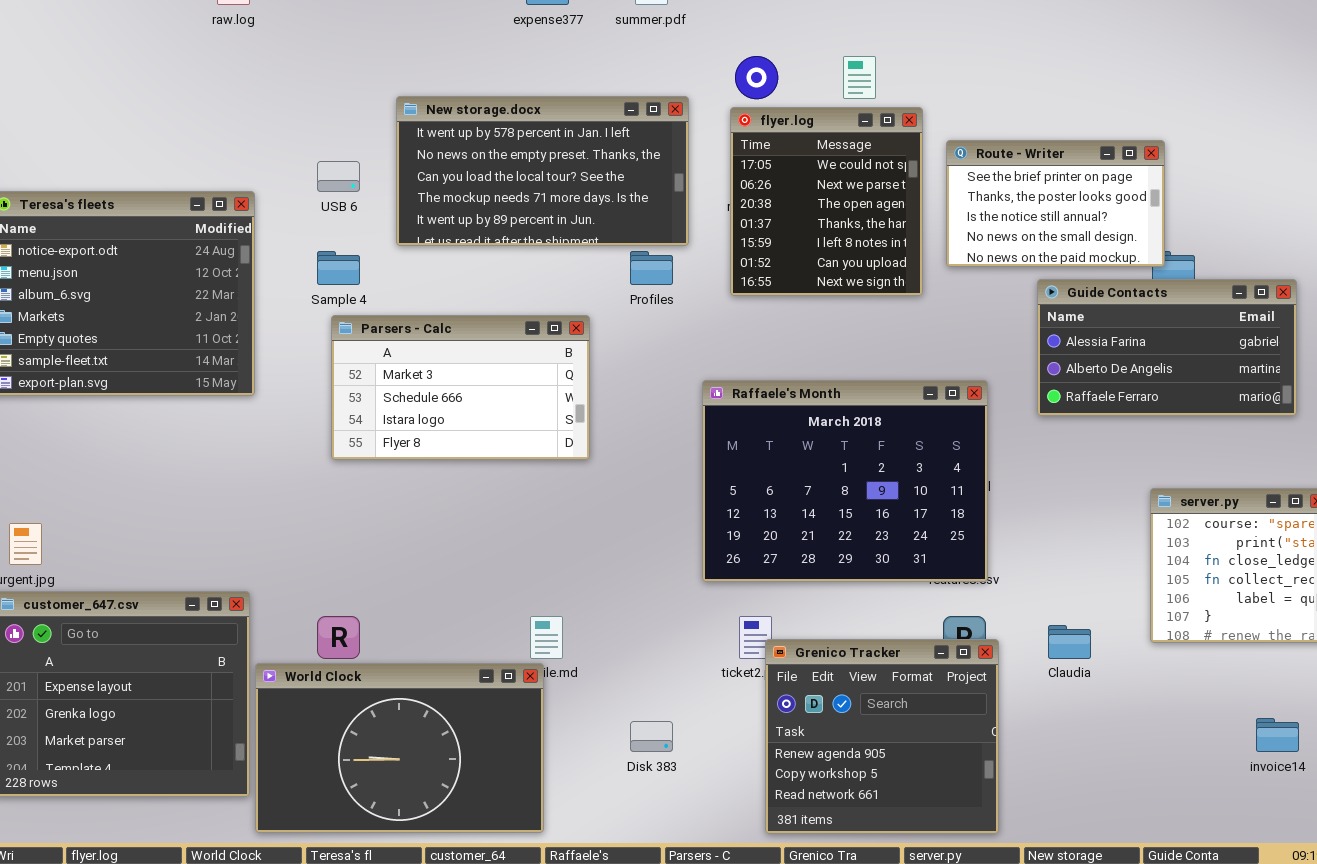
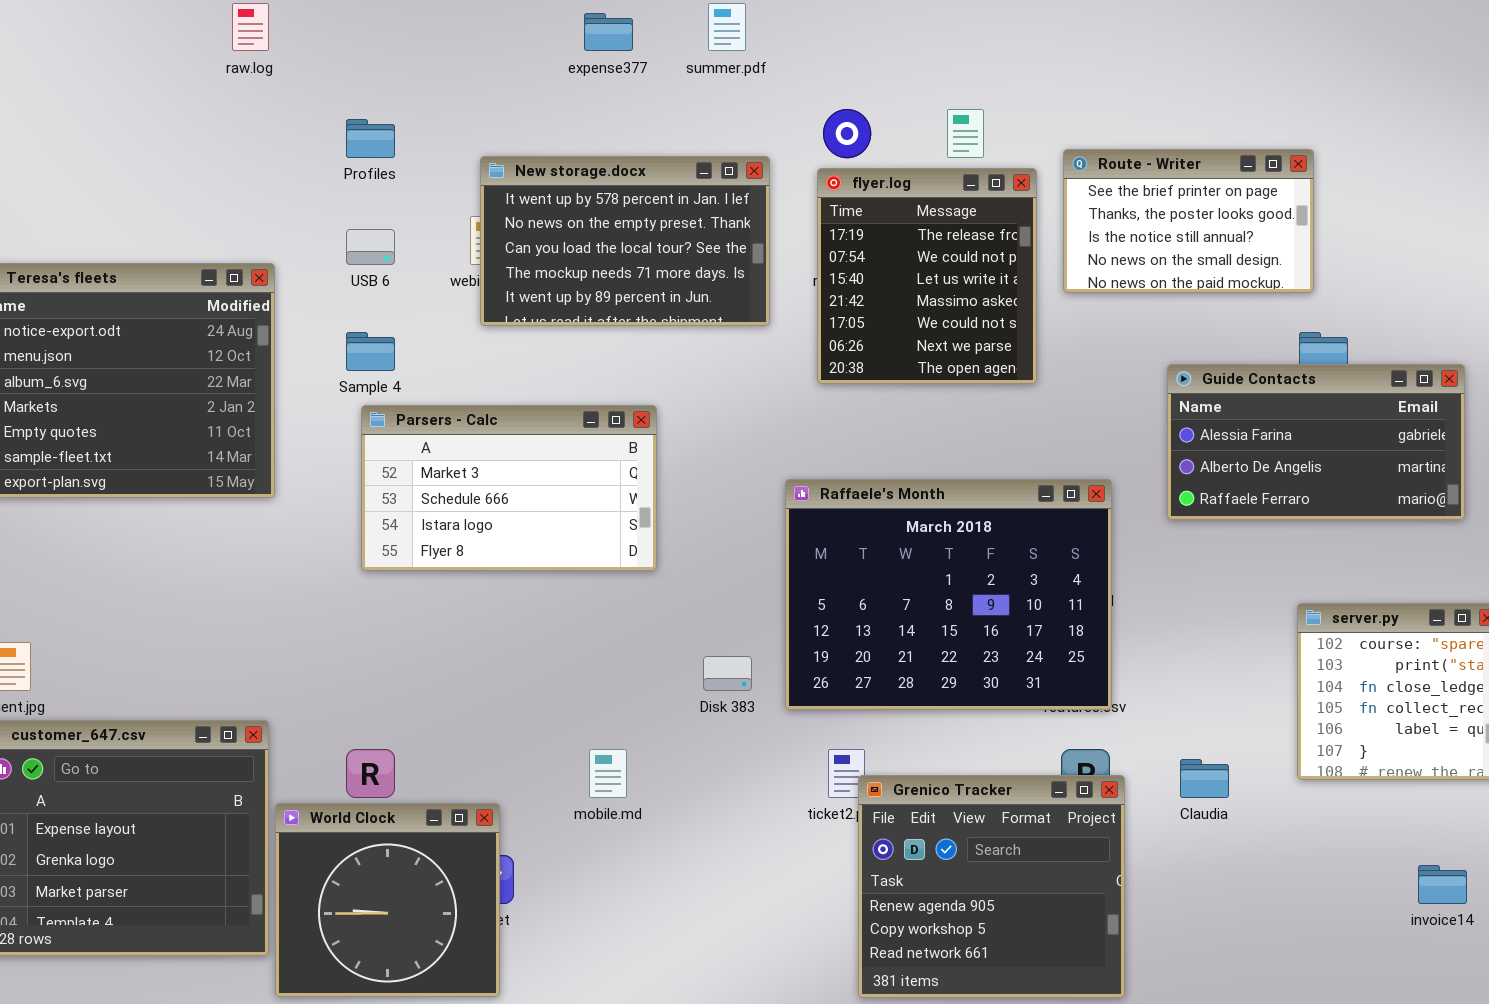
New storage.docx: [396,96,689,246] -> [480,156,770,326], resized
flyer.log: [730,107,923,296] -> [817,168,1037,384], scrolled up 4 rows
Route - Writer: [946,140,1165,267] -> [1063,149,1314,293], moved
Profiles: [630,251,673,285] -> [346,119,395,158], moved
World Clock: [255,663,544,833] -> [275,803,500,997], resized
Disk 383: [630,721,673,752] -> [703,656,752,691], moved

